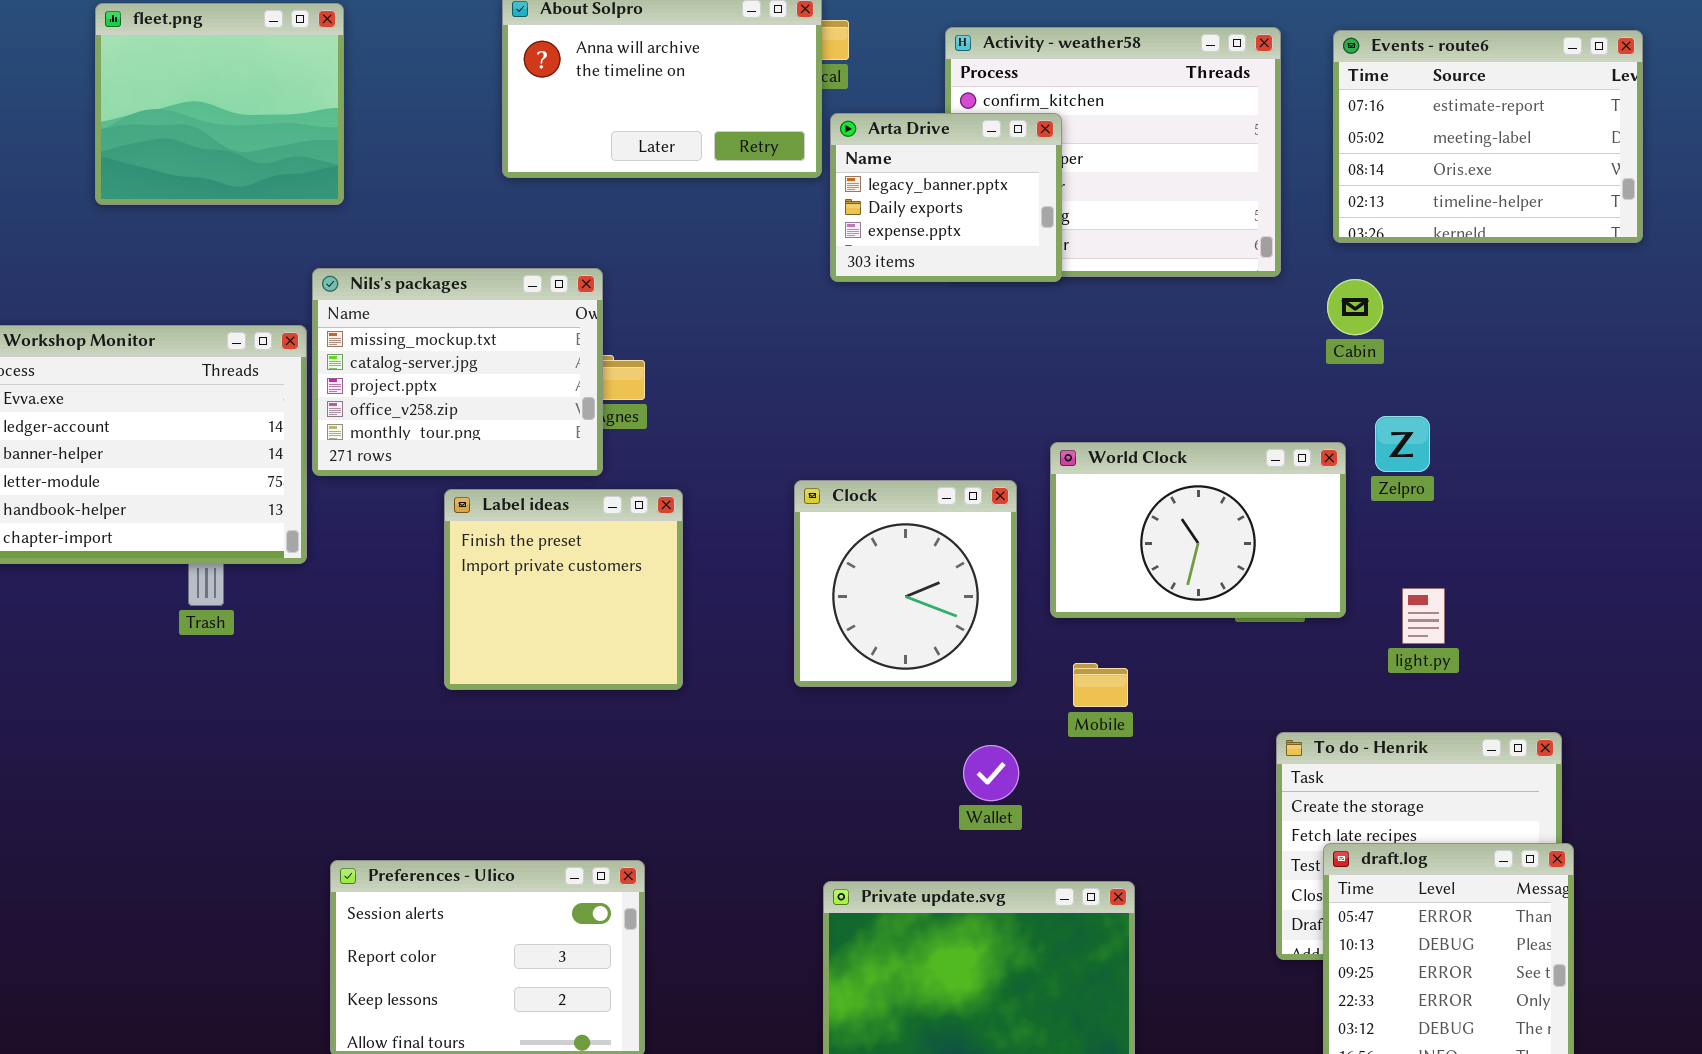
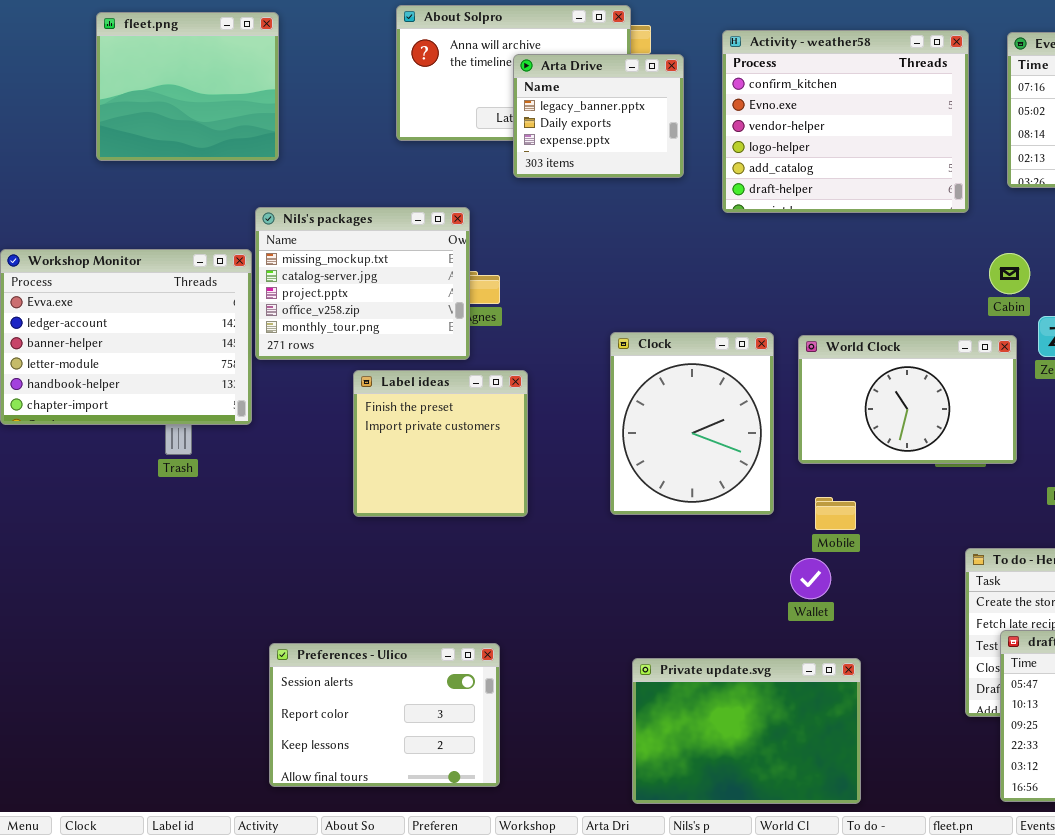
Arta Drive: [830,113,1062,282] -> [513,54,684,178], moved
Cabin: [1327,279,1383,335] -> [989,253,1030,294], moved
Clock: [794,480,1017,687] -> [610,332,774,515], resized
Wallet: [963,745,1019,801] -> [790,558,831,599], moved

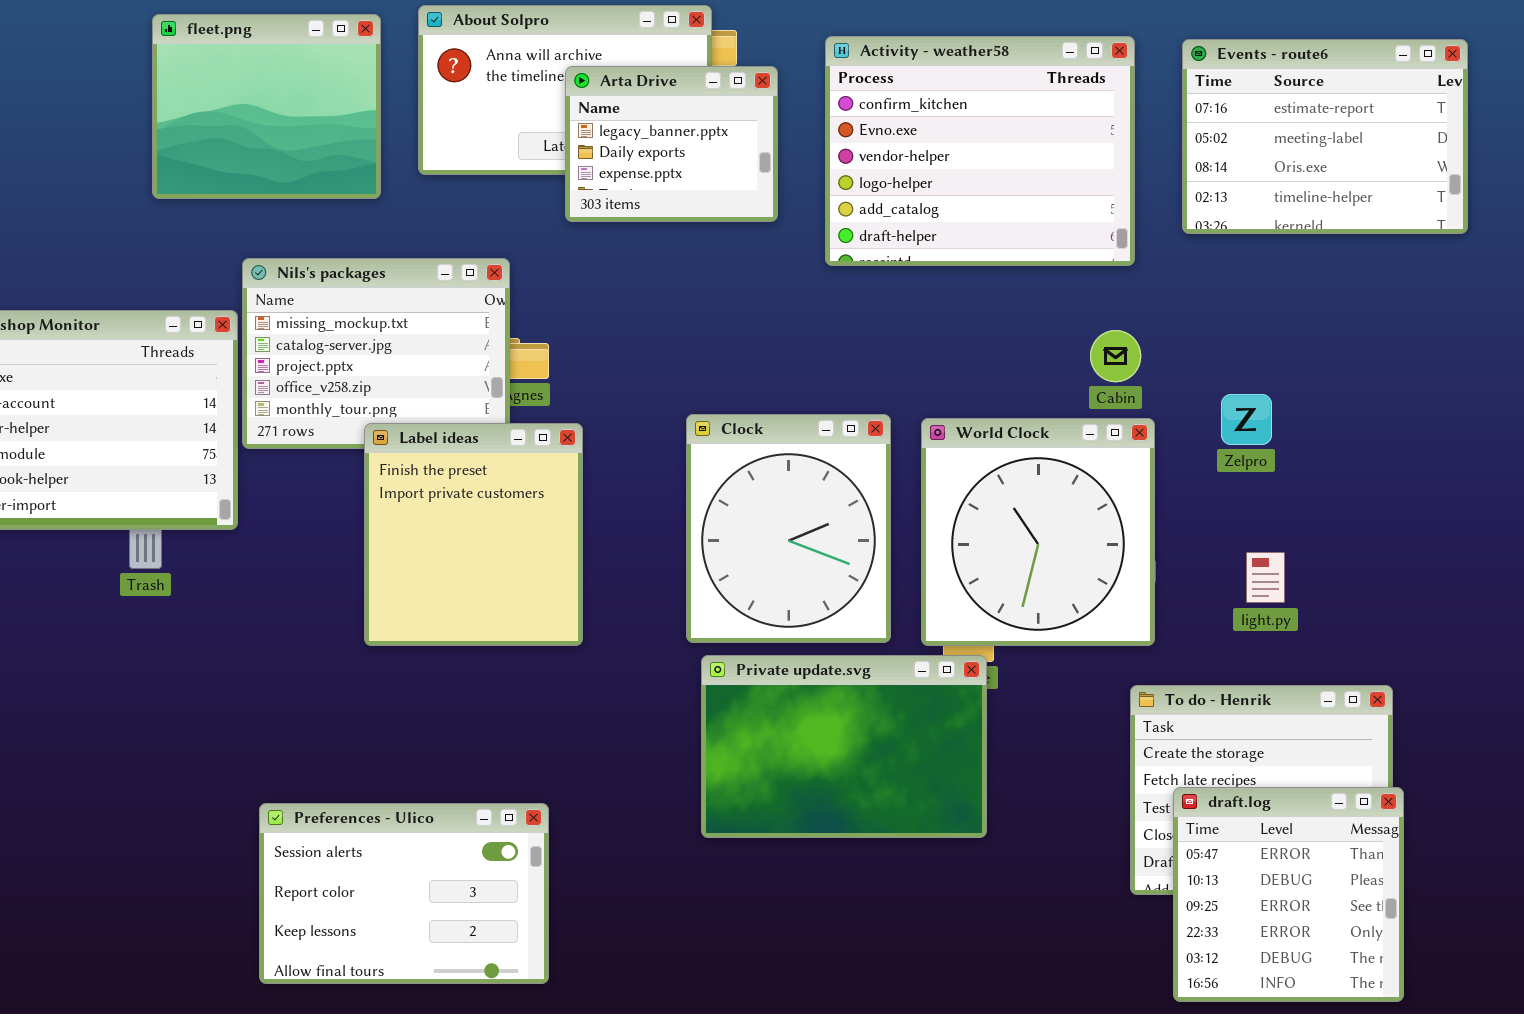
fleet.png: [96,12,279,161] -> [152,14,381,199], moved
Cabin: [989,253,1030,294] -> [1090,330,1141,382], moved
World Clock: [798,335,1017,464] -> [921,418,1155,646], resized
Label ideas: [353,370,528,517] -> [364,423,583,646], resized
Private update.svg: [632,658,861,804] -> [701,655,987,838], moved

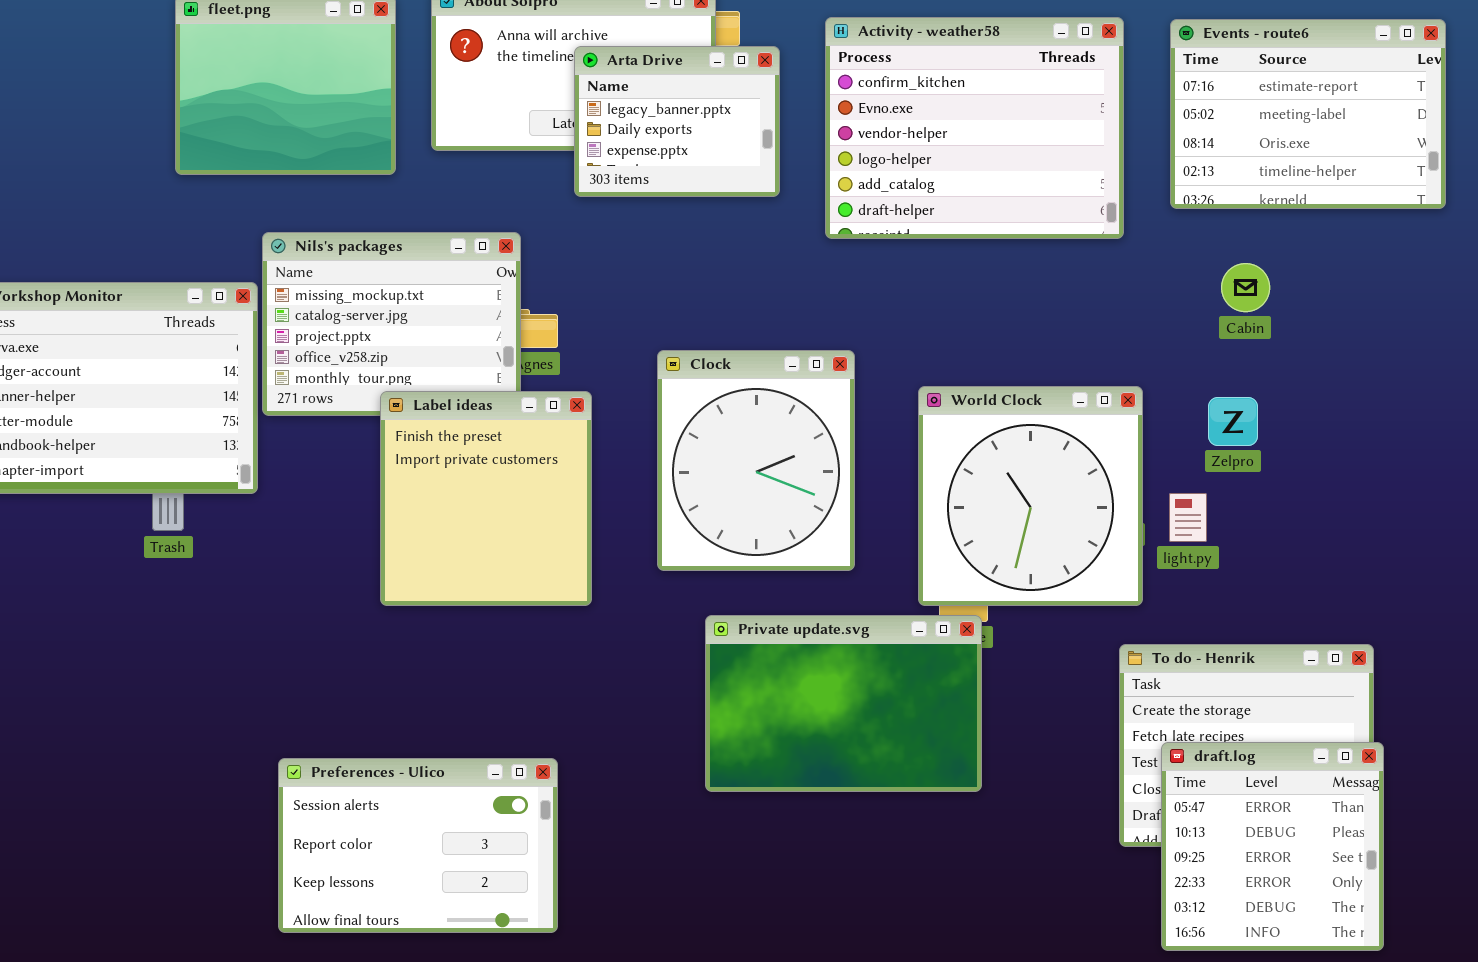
Cabin: [1090,330,1141,382] -> [1221,263,1270,312], moved
Zelpro: [1221,394,1272,445] -> [1208,397,1258,446], moved
Clock: [686,414,891,643] -> [657,350,855,571], moved
light.py: [1246,552,1285,603] -> [1169,493,1207,542], moved

